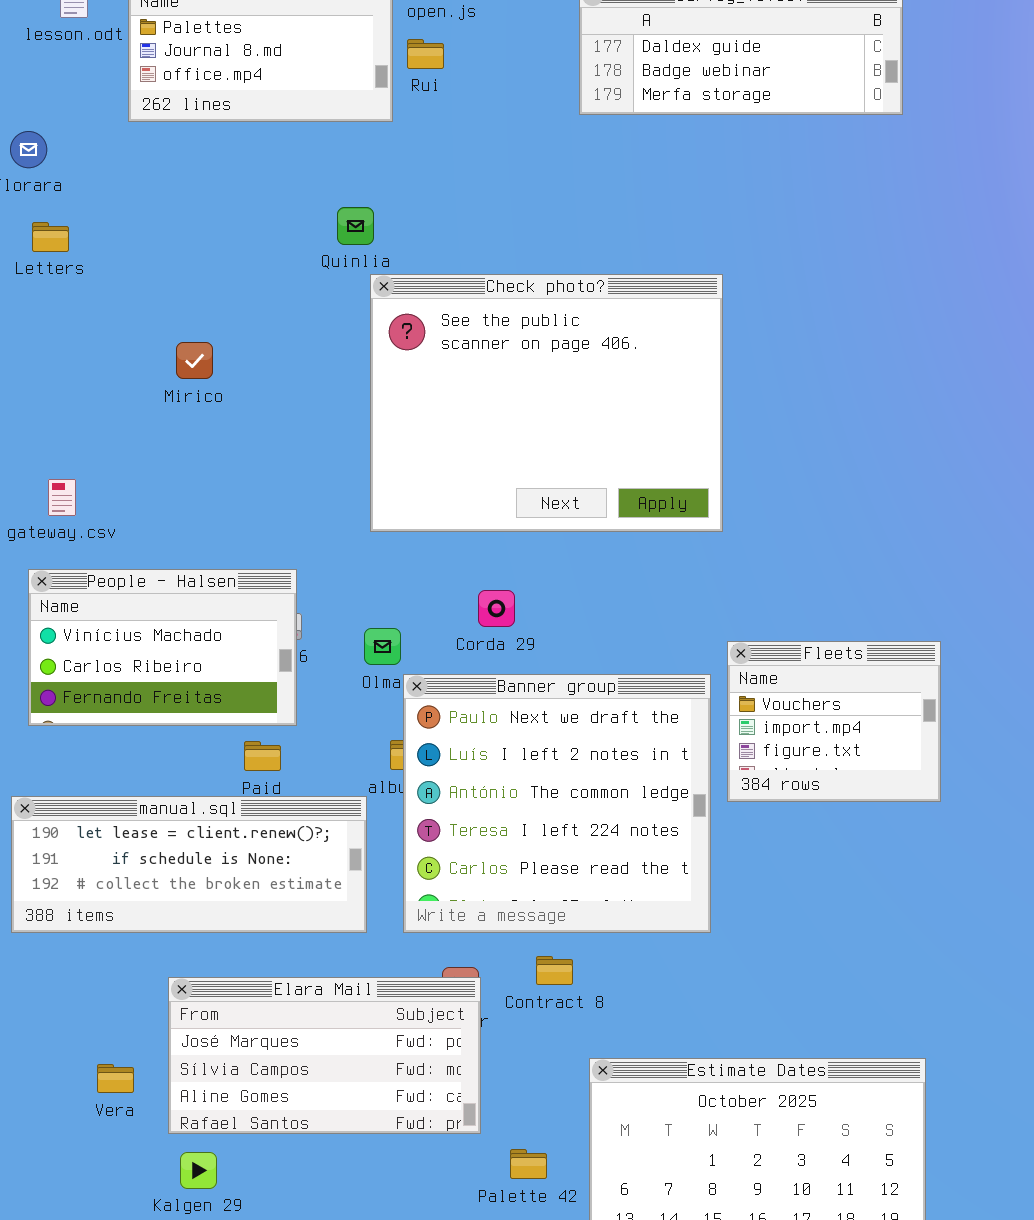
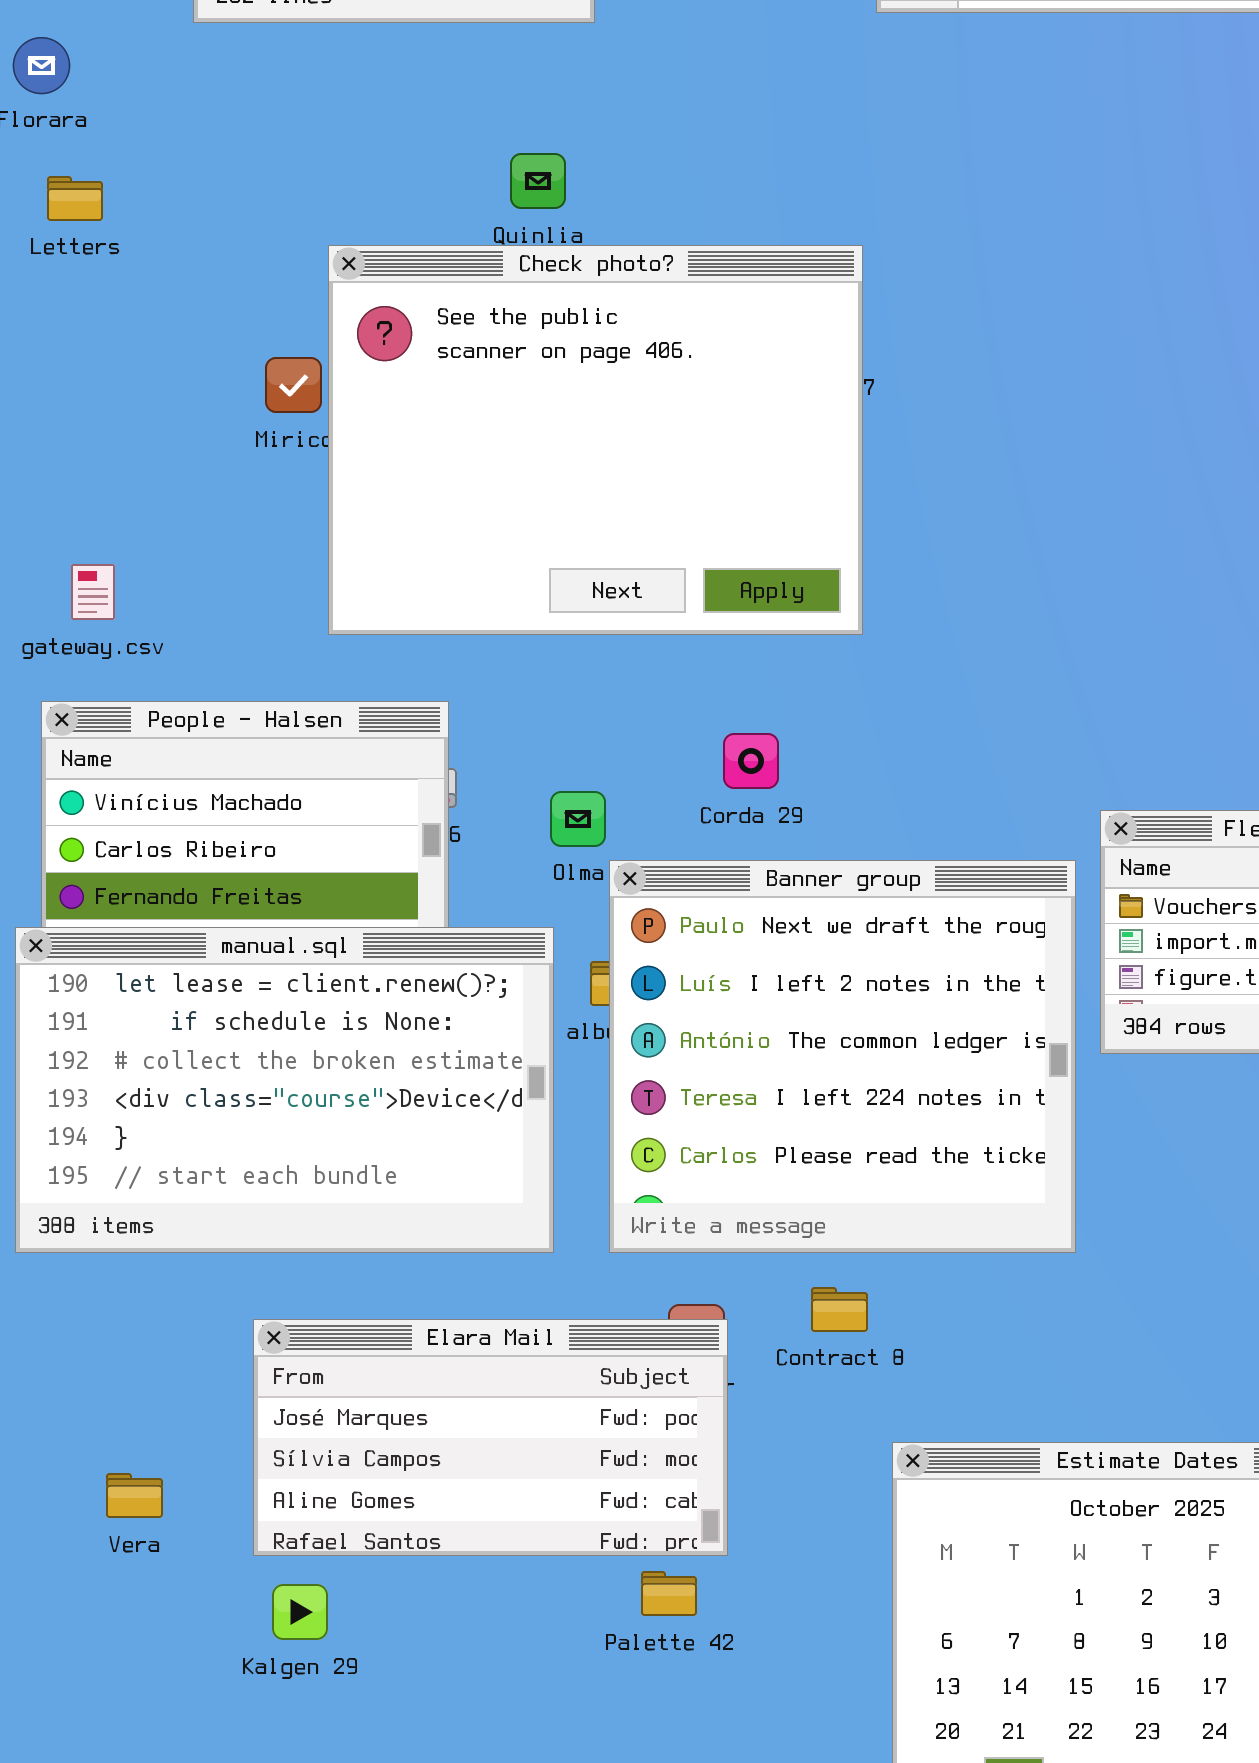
Check photo?: [370,274,723,532] -> [328,245,863,635], moved
manual.sql: [11,796,367,933] -> [15,927,554,1253], resized
Vera: [97,1064,134,1093] -> [106,1473,163,1518], moved
Palette 42: [510,1149,547,1179] -> [641,1571,697,1616], moved

